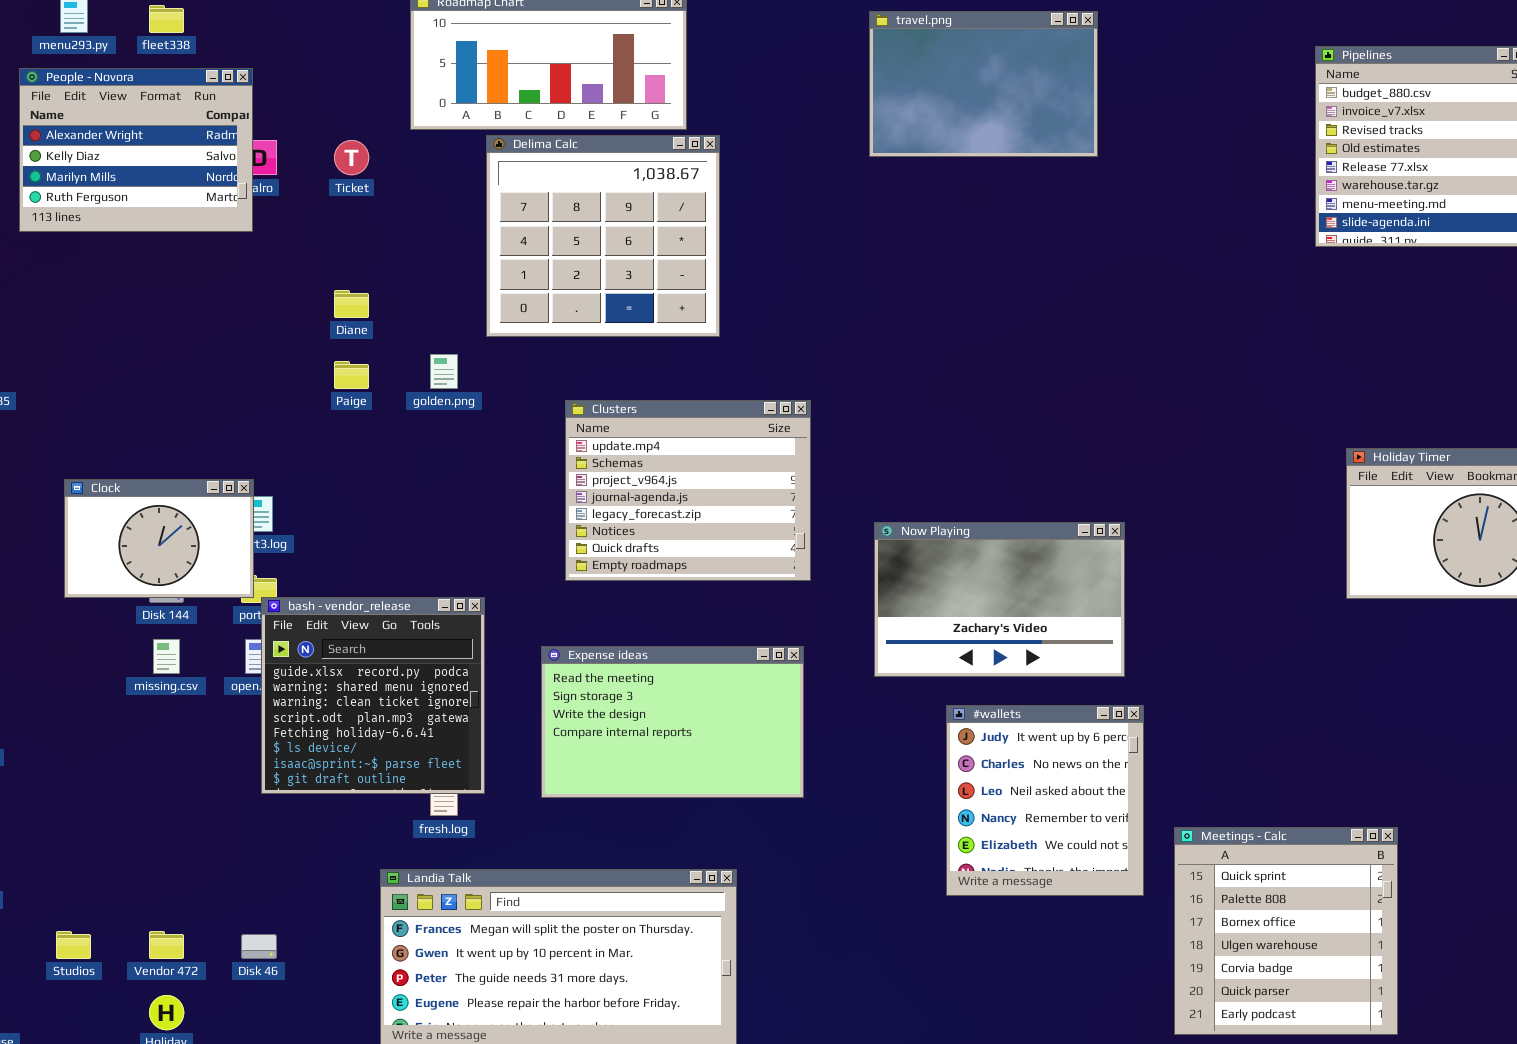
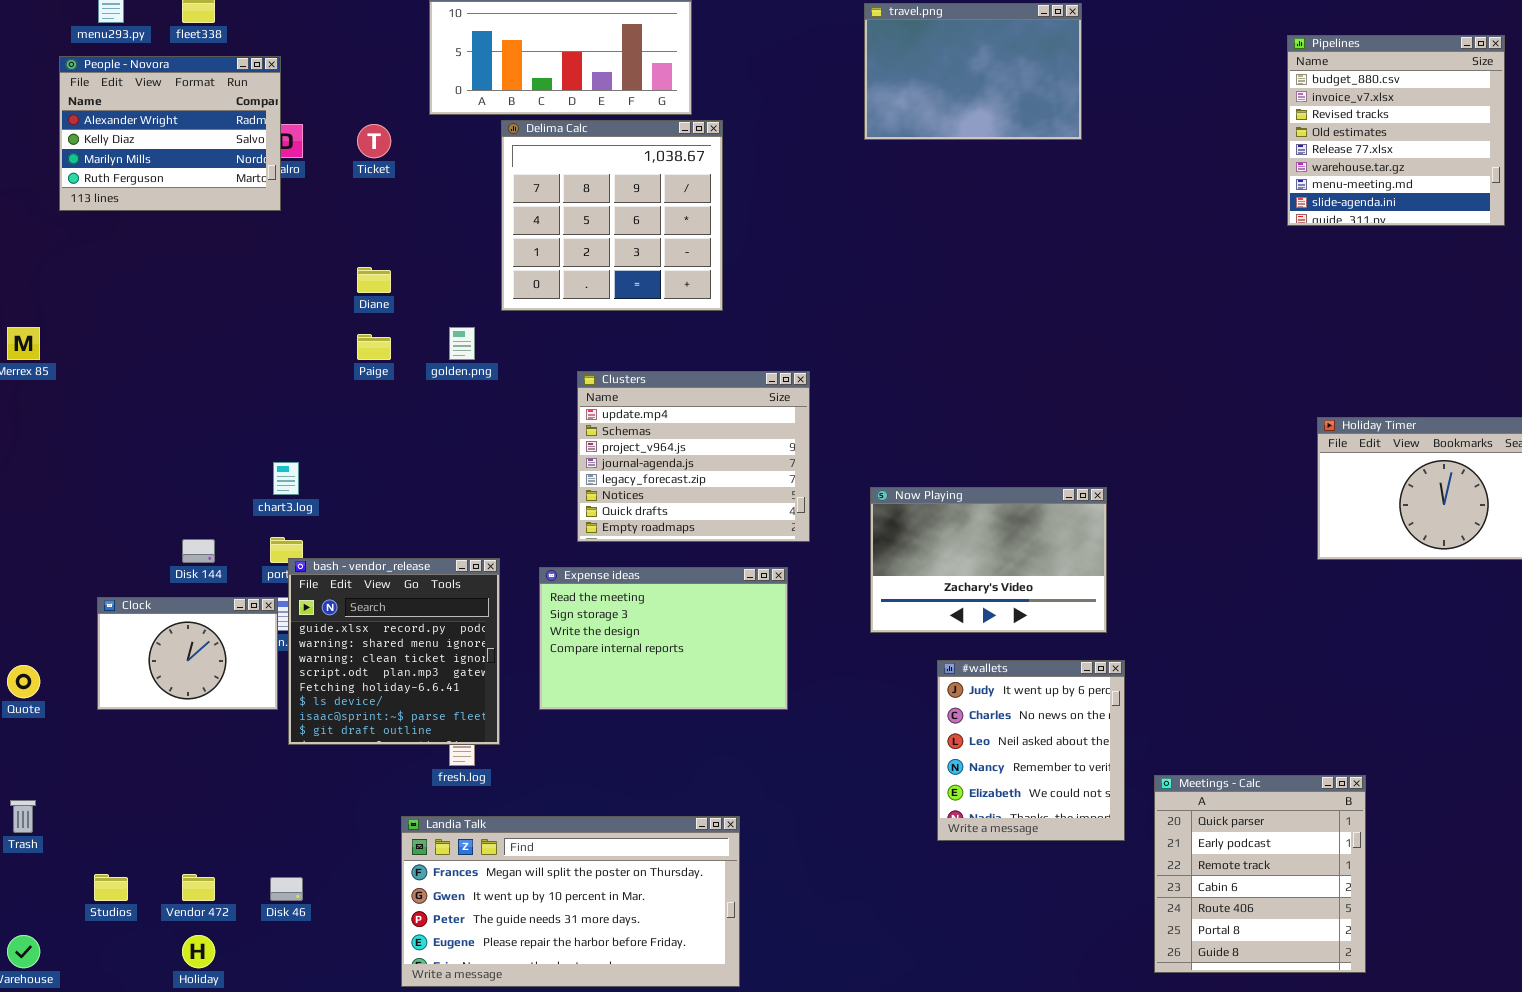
Clock: [64,479,254,598] -> [97,597,278,710], moved
Expense ideas: [541,646,804,798] -> [539,567,788,710], moved
Meetings - Calc: [1174,827,1398,1035] -> [1154,775,1366,973], scrolled down 5 rows

